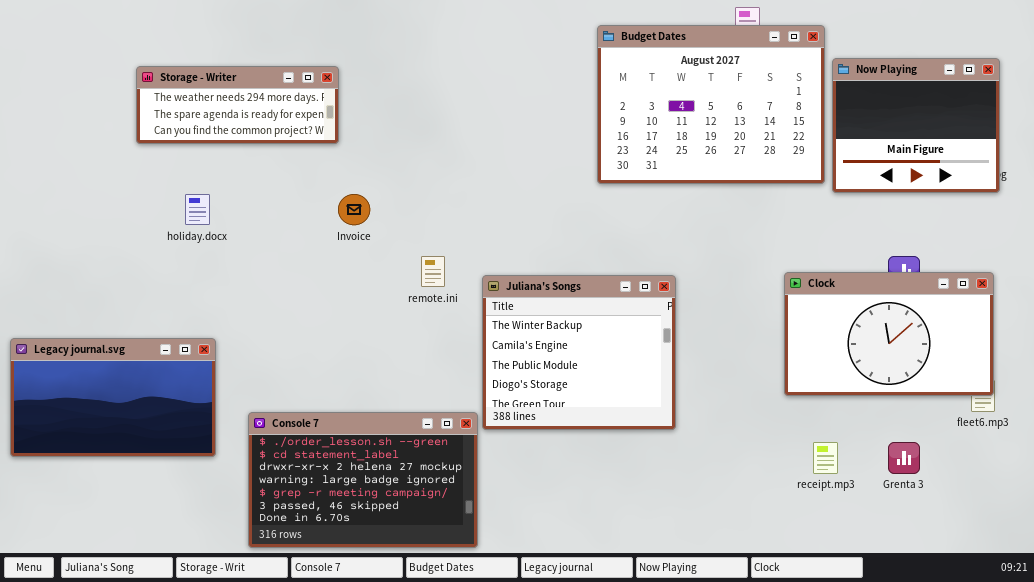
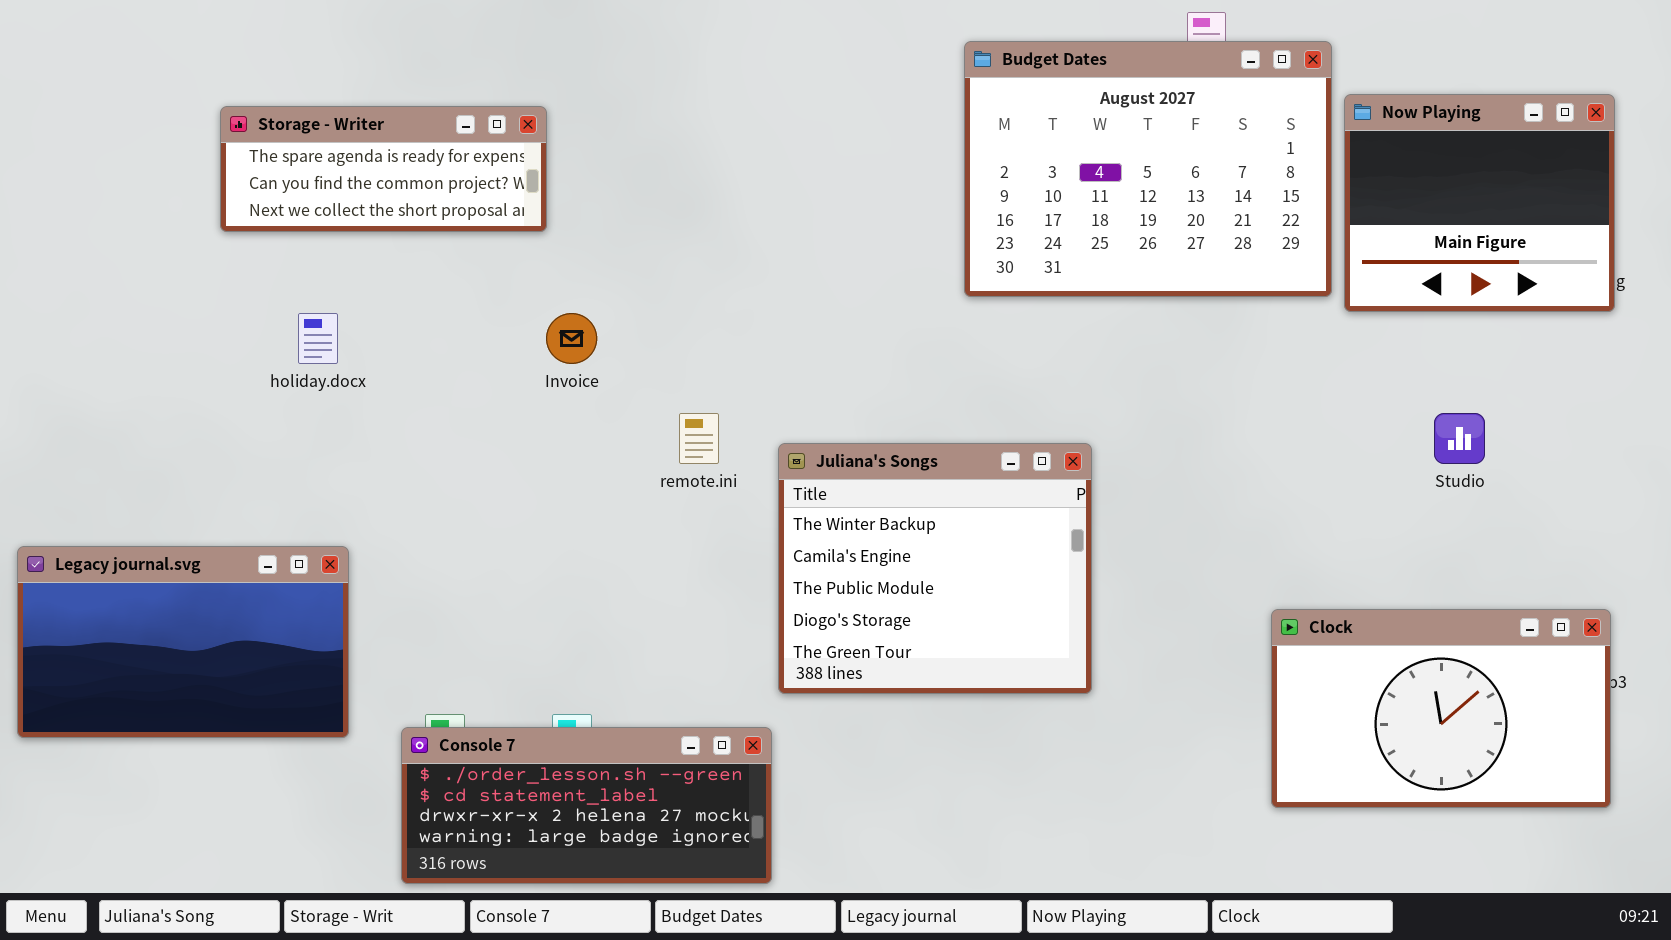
Storage - Writer: [136,66,339,144] -> [220,106,547,232], scrolled down 1 row
Clock: [784,272,994,396] -> [1271,609,1611,808], moved
Console 7: [248,412,478,548] -> [401,727,772,884], resized

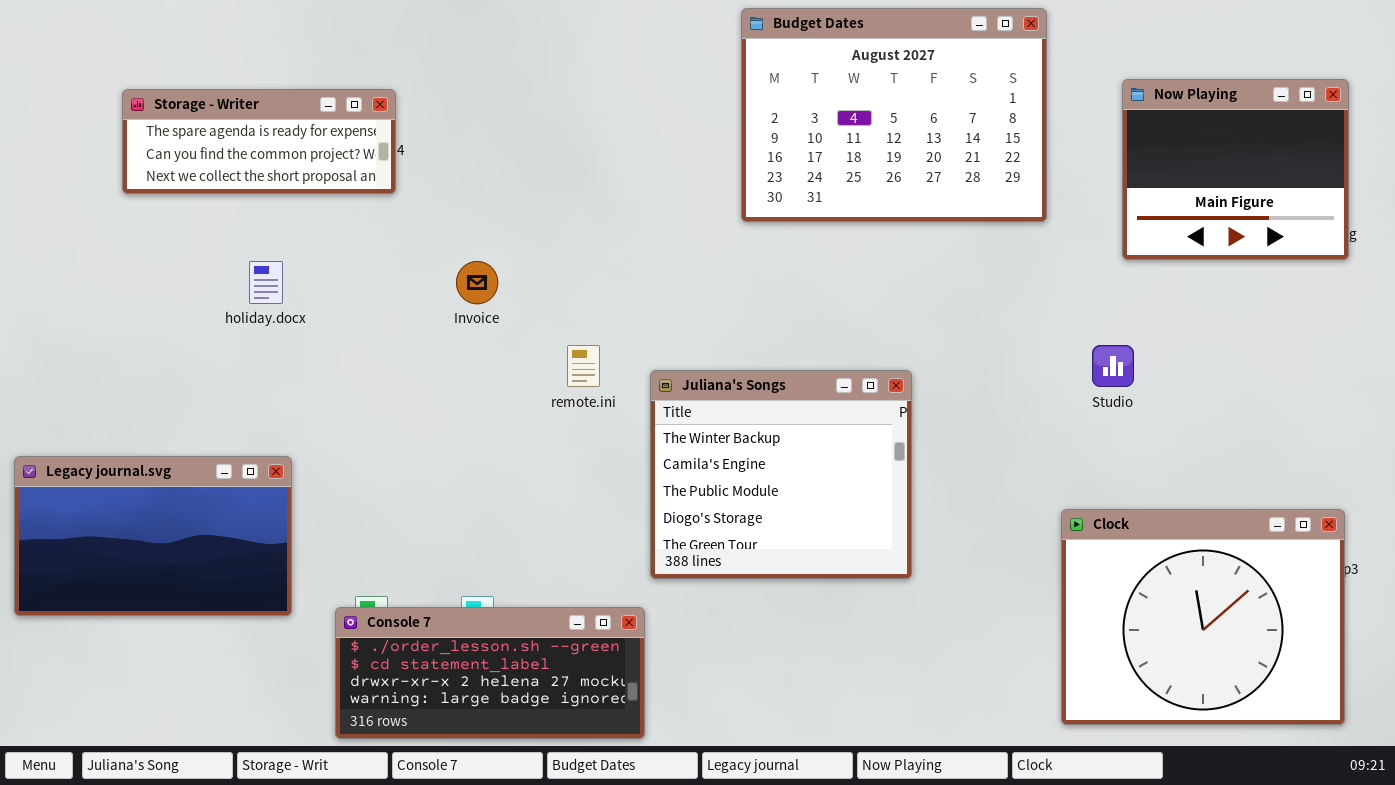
Budget Dates: [964,41,1332,297] -> [741,8,1047,222], moved
Storage - Writer: [220,106,547,232] -> [122,89,396,194], moved
Studio: [1434,413,1485,464] -> [1092,345,1134,387], moved
Clock: [1271,609,1611,808] -> [1061,509,1345,725], resized

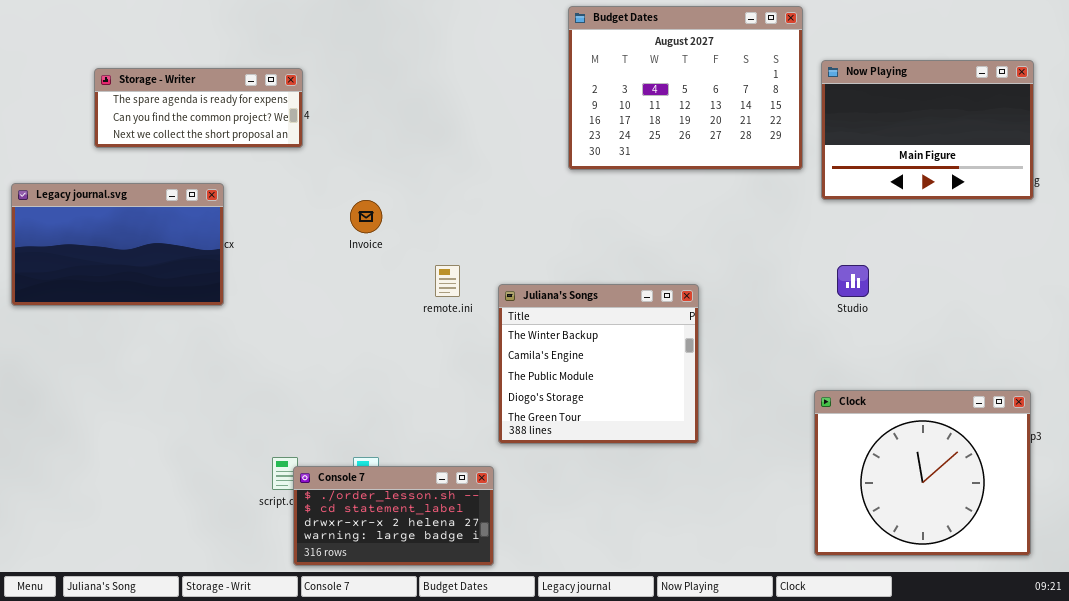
Now Playing: [1122,79,1349,260] -> [821,60,1034,200], resized
Legacy journal.svg: [14,456,292,616] -> [11,183,224,306], moved
Console 7: [335,607,645,739] -> [293,466,494,566], resized

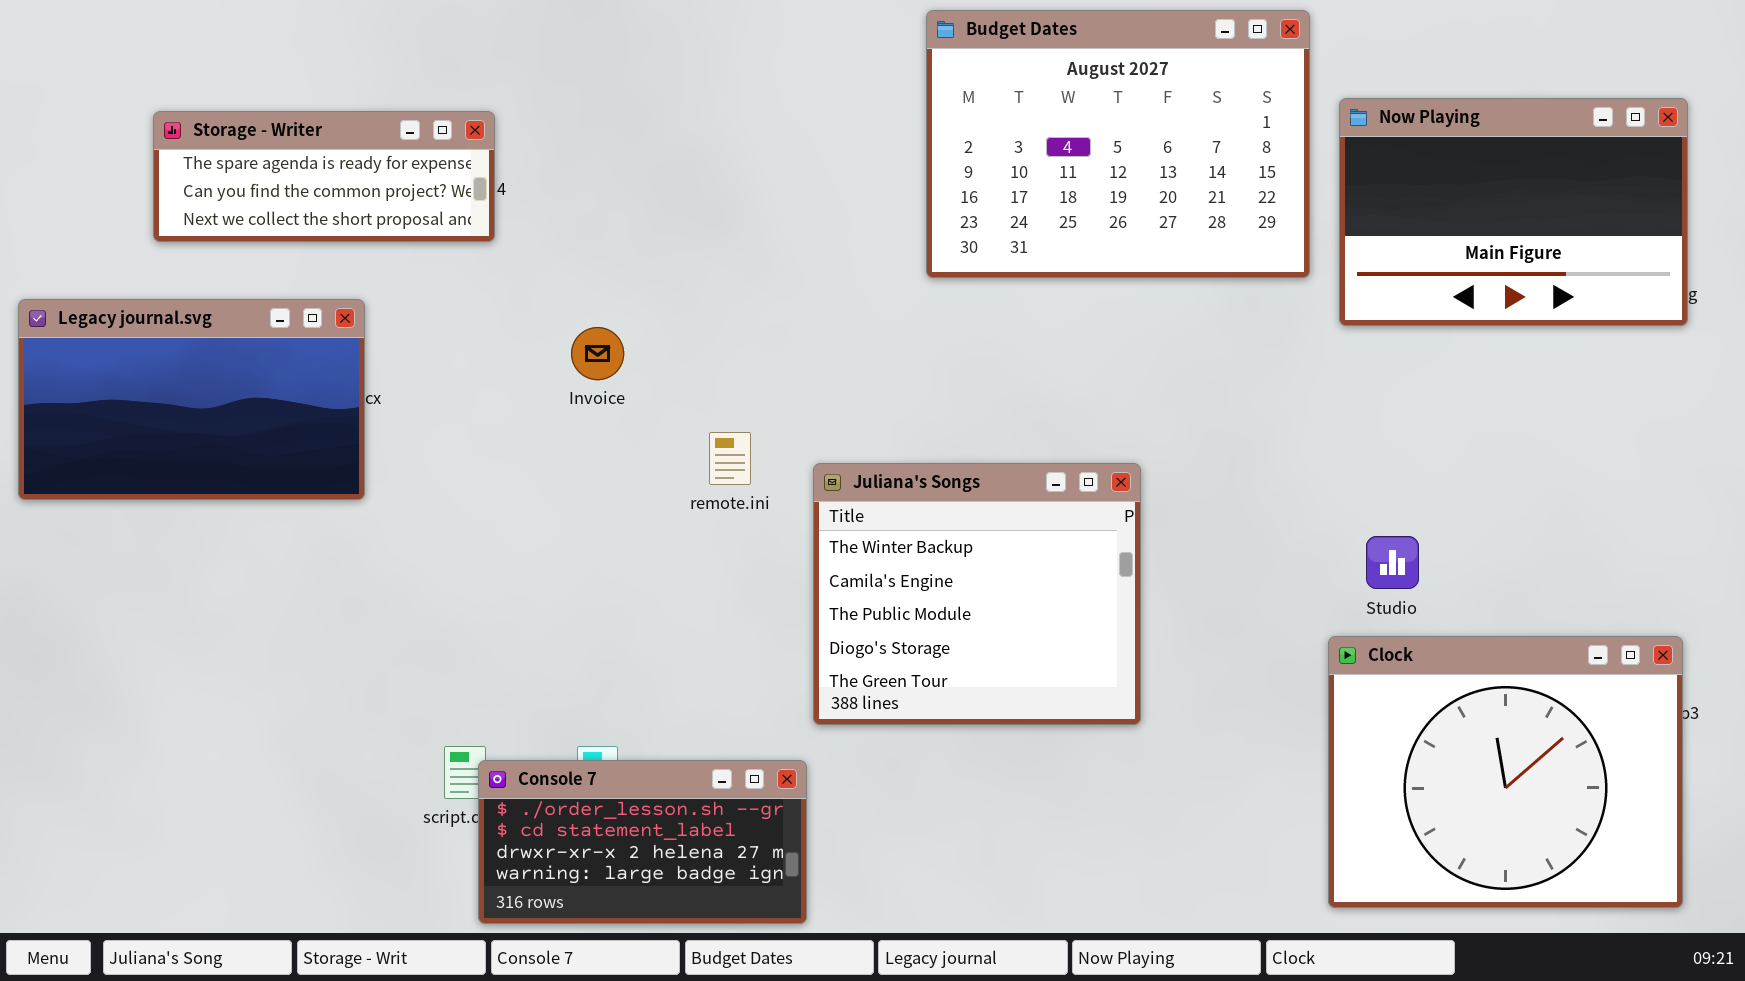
Studio: [837,265,869,297] -> [1366,536,1419,589], moved

